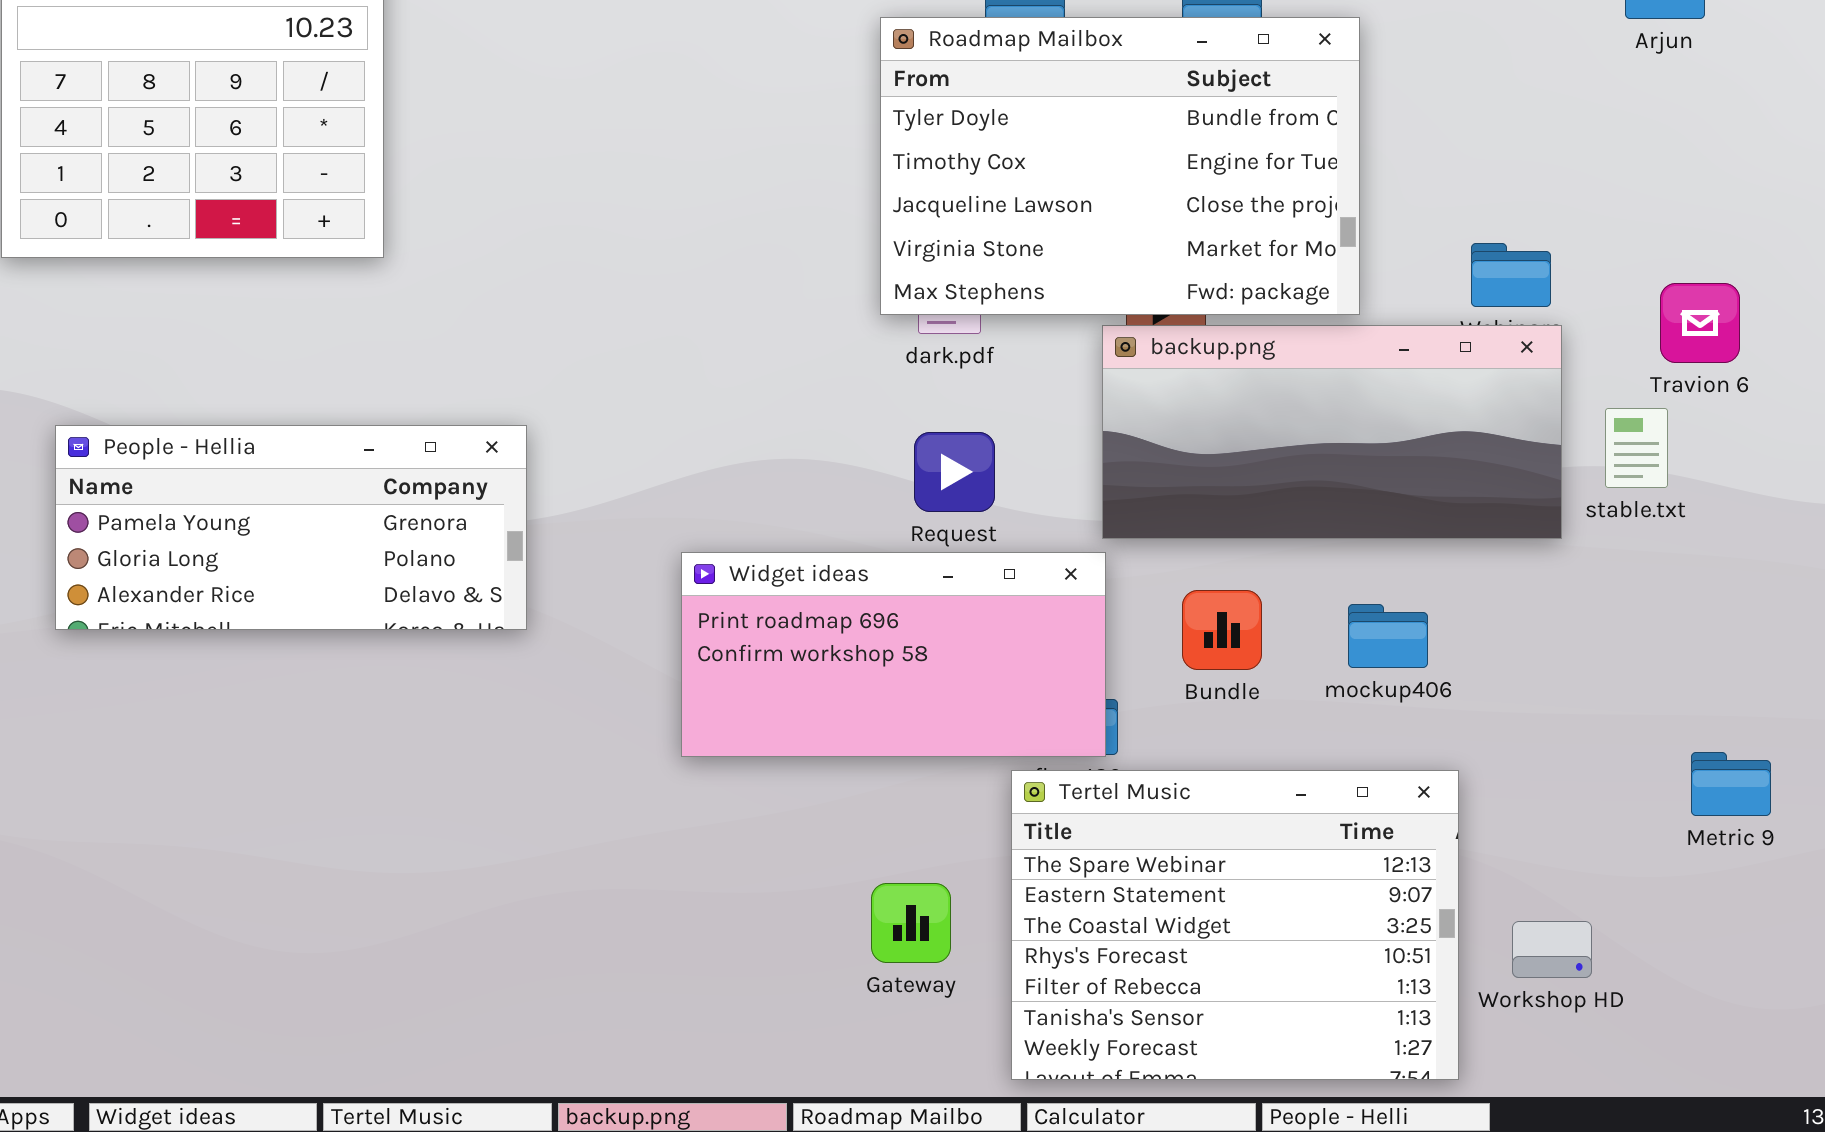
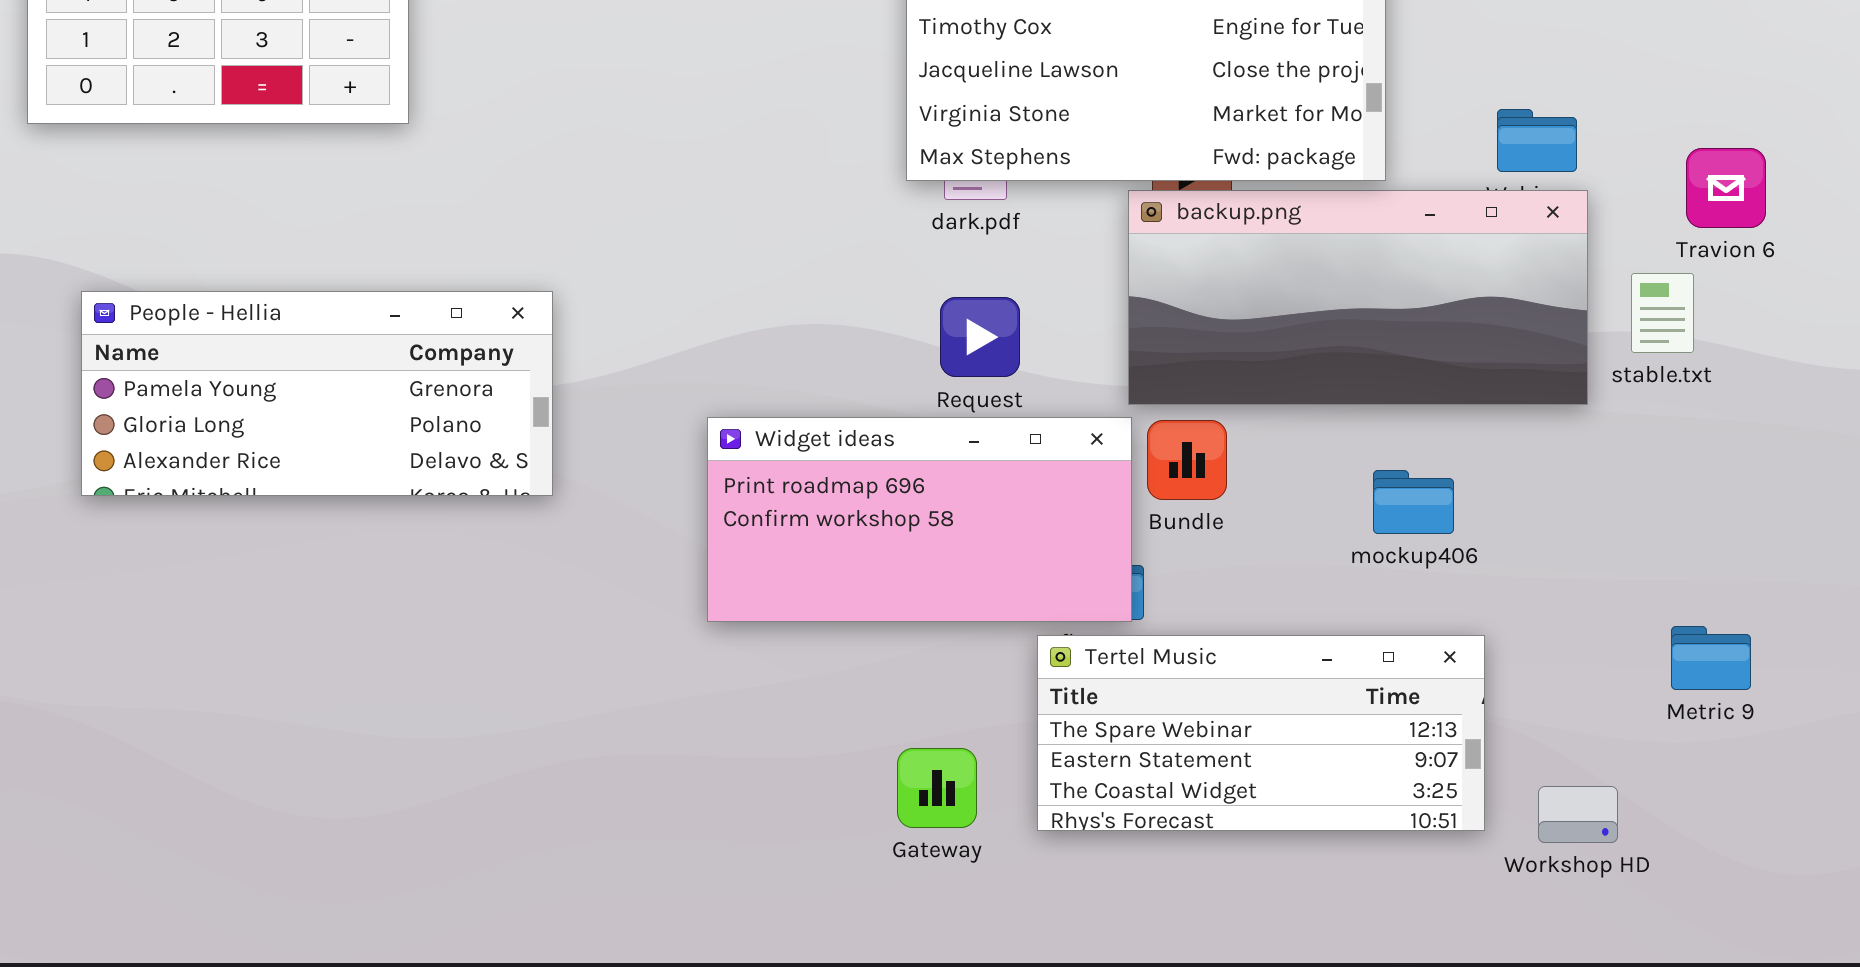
Bundle: [1182,590,1262,670] -> [1147,420,1227,500], moved
Metric 9: [1691,752,1771,816] -> [1671,626,1751,690], moved
Tertel Music: [1011,770,1459,1080] -> [1037,635,1485,831], resized

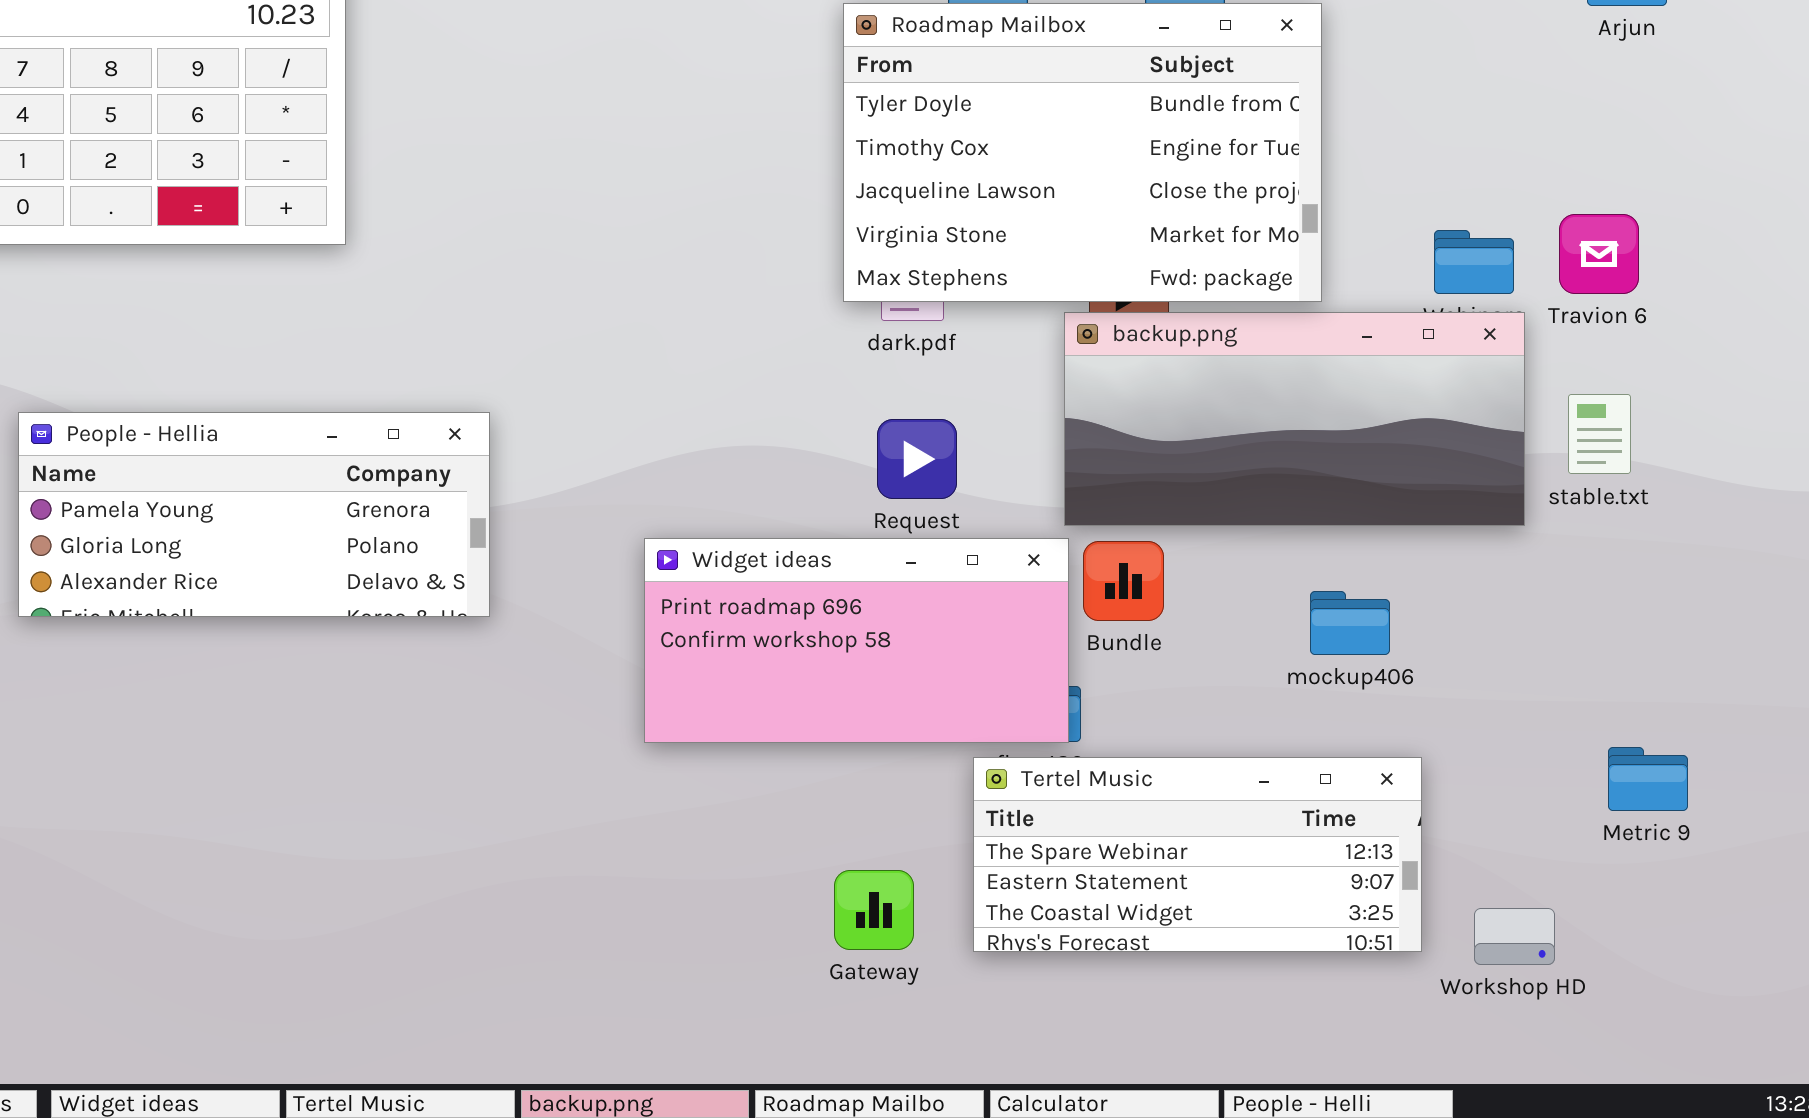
Travion 6: [1686,148,1766,228] -> [1559,214,1639,294], moved

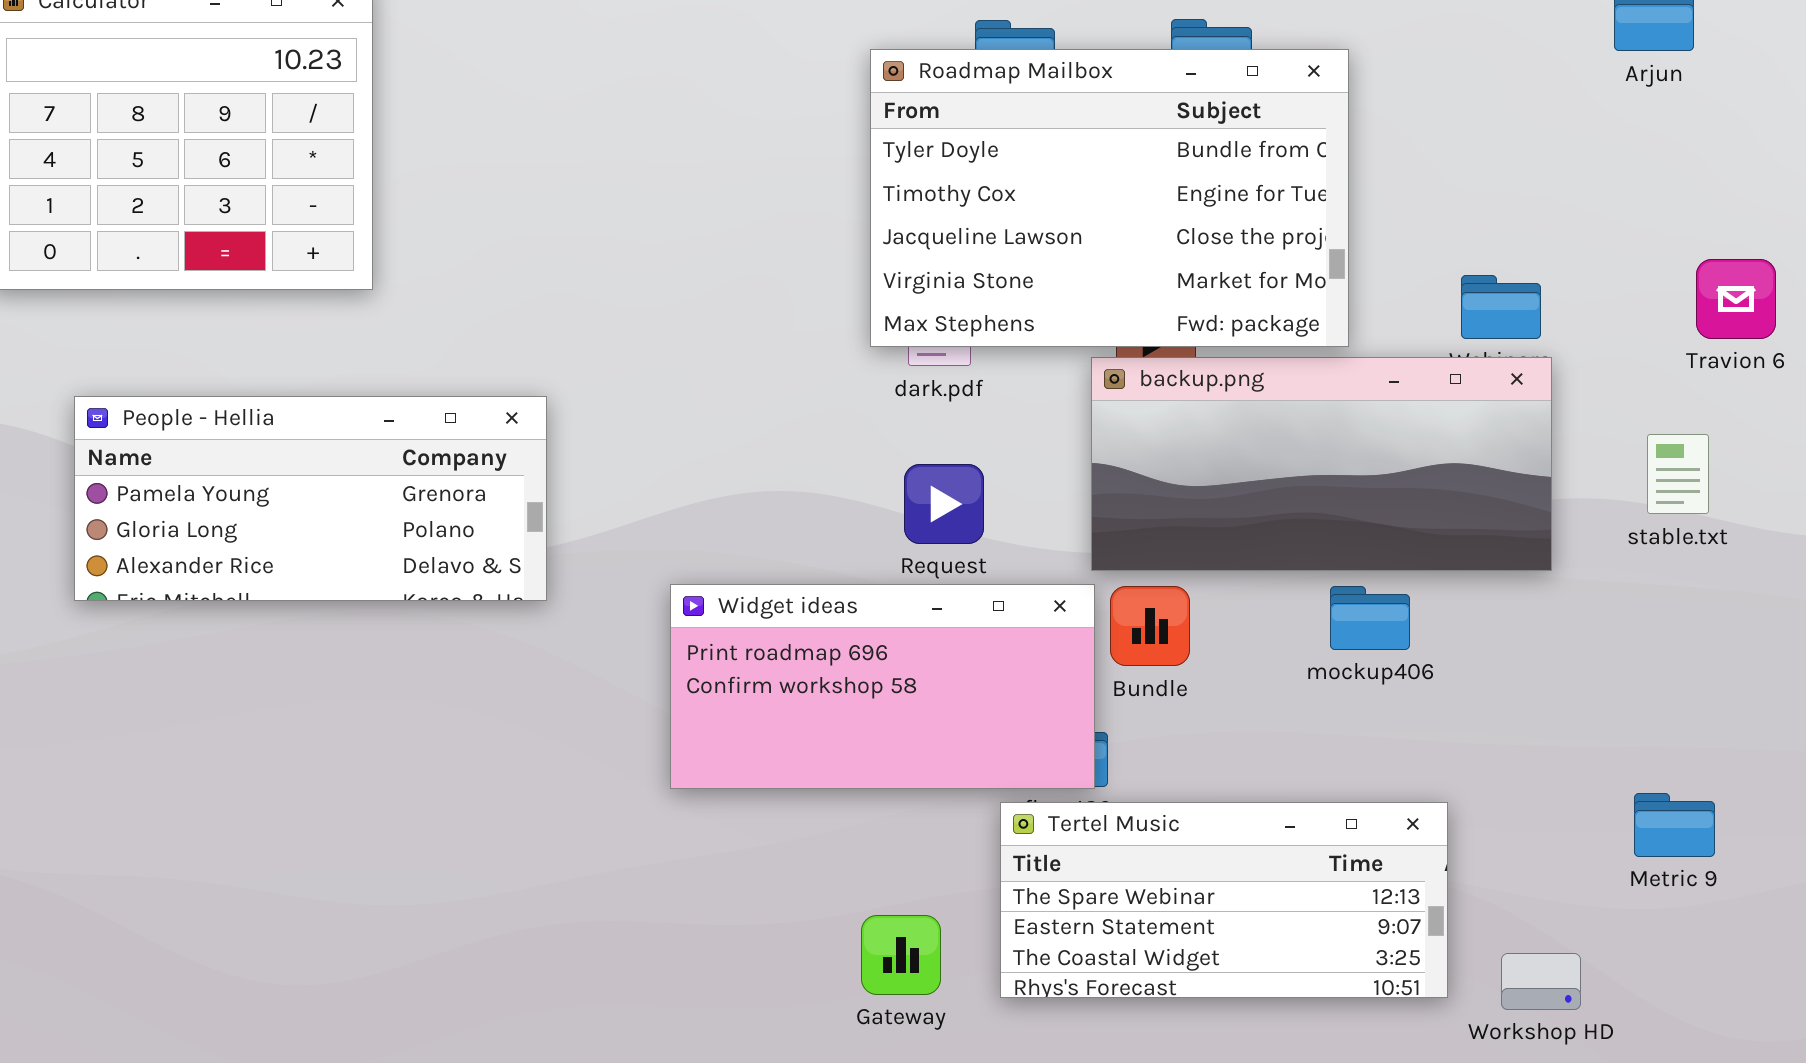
Travion 6: [1559,214,1639,294] -> [1696,259,1776,339], moved
stable.txt: [1568,394,1631,474] -> [1647,434,1709,514], moved
People - Hellia: [18,412,490,617] -> [74,396,547,601], moved
mockup406: [1310,591,1390,655] -> [1330,586,1410,650], moved

